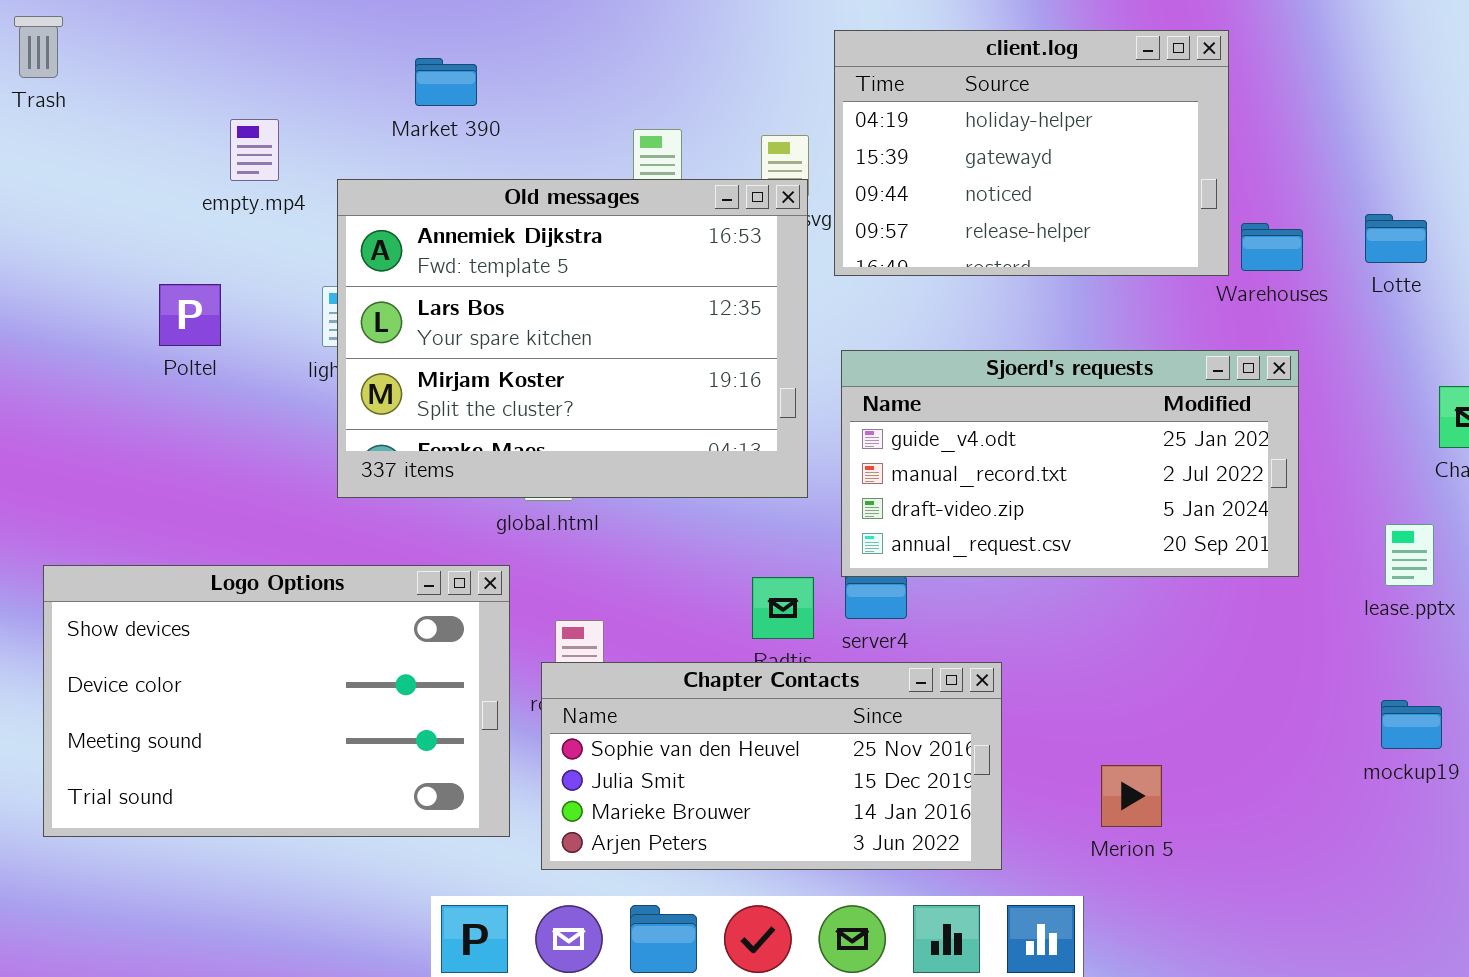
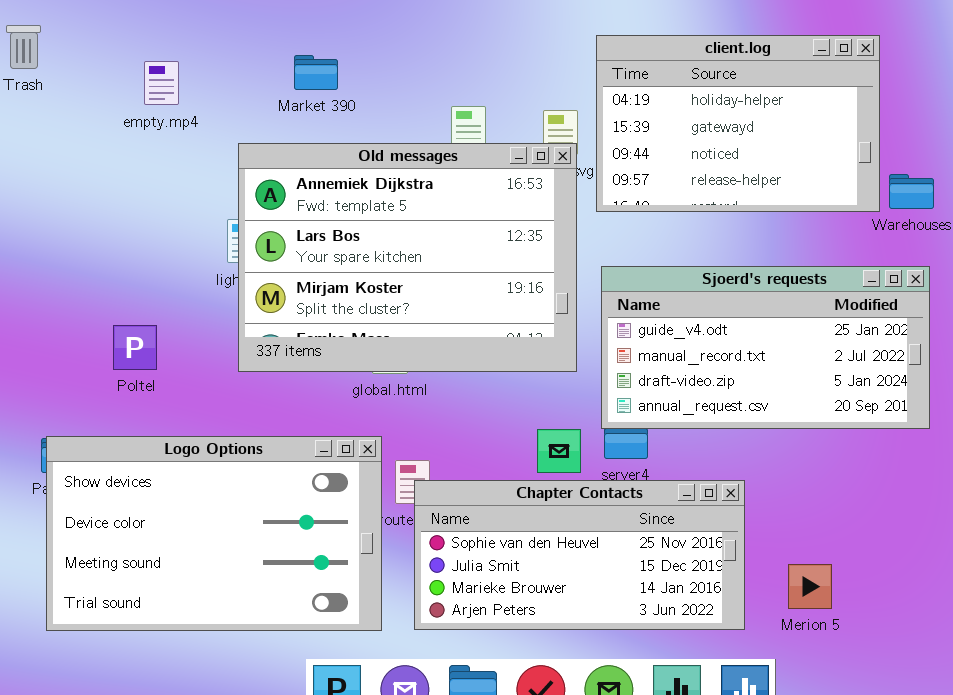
empty.mp4: [230,119,279,181] -> [144,61,179,105], moved
Poltel: [159,284,221,346] -> [113,325,157,370], moved
Logo Options: [43,565,510,837] -> [46,436,382,631], moved
Chapter Contacts: [541,662,1002,870] -> [414,480,745,630], moved

